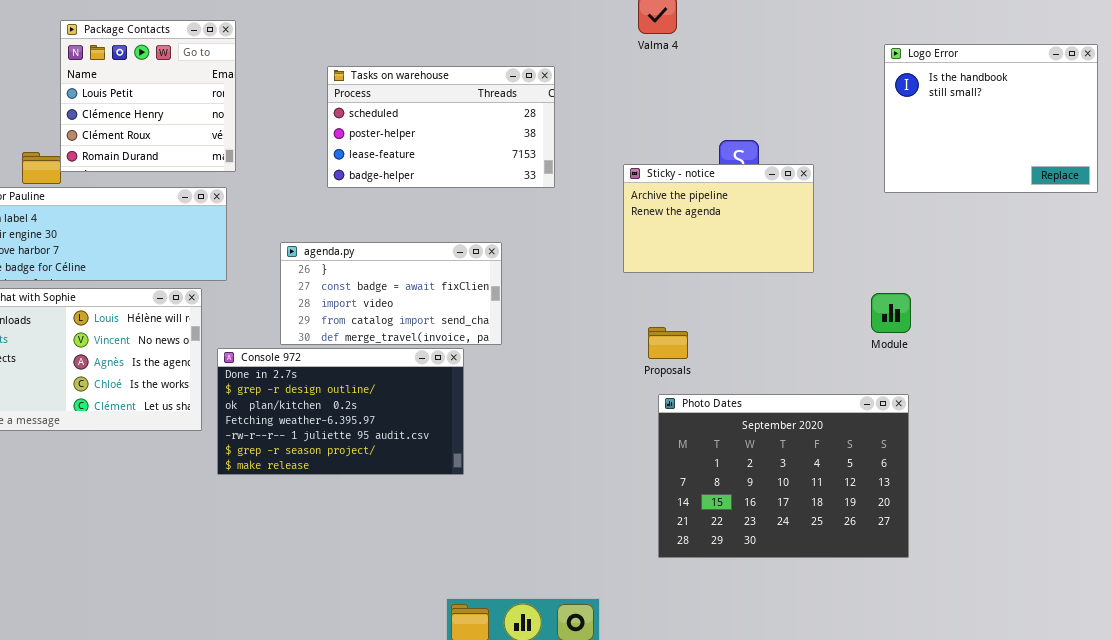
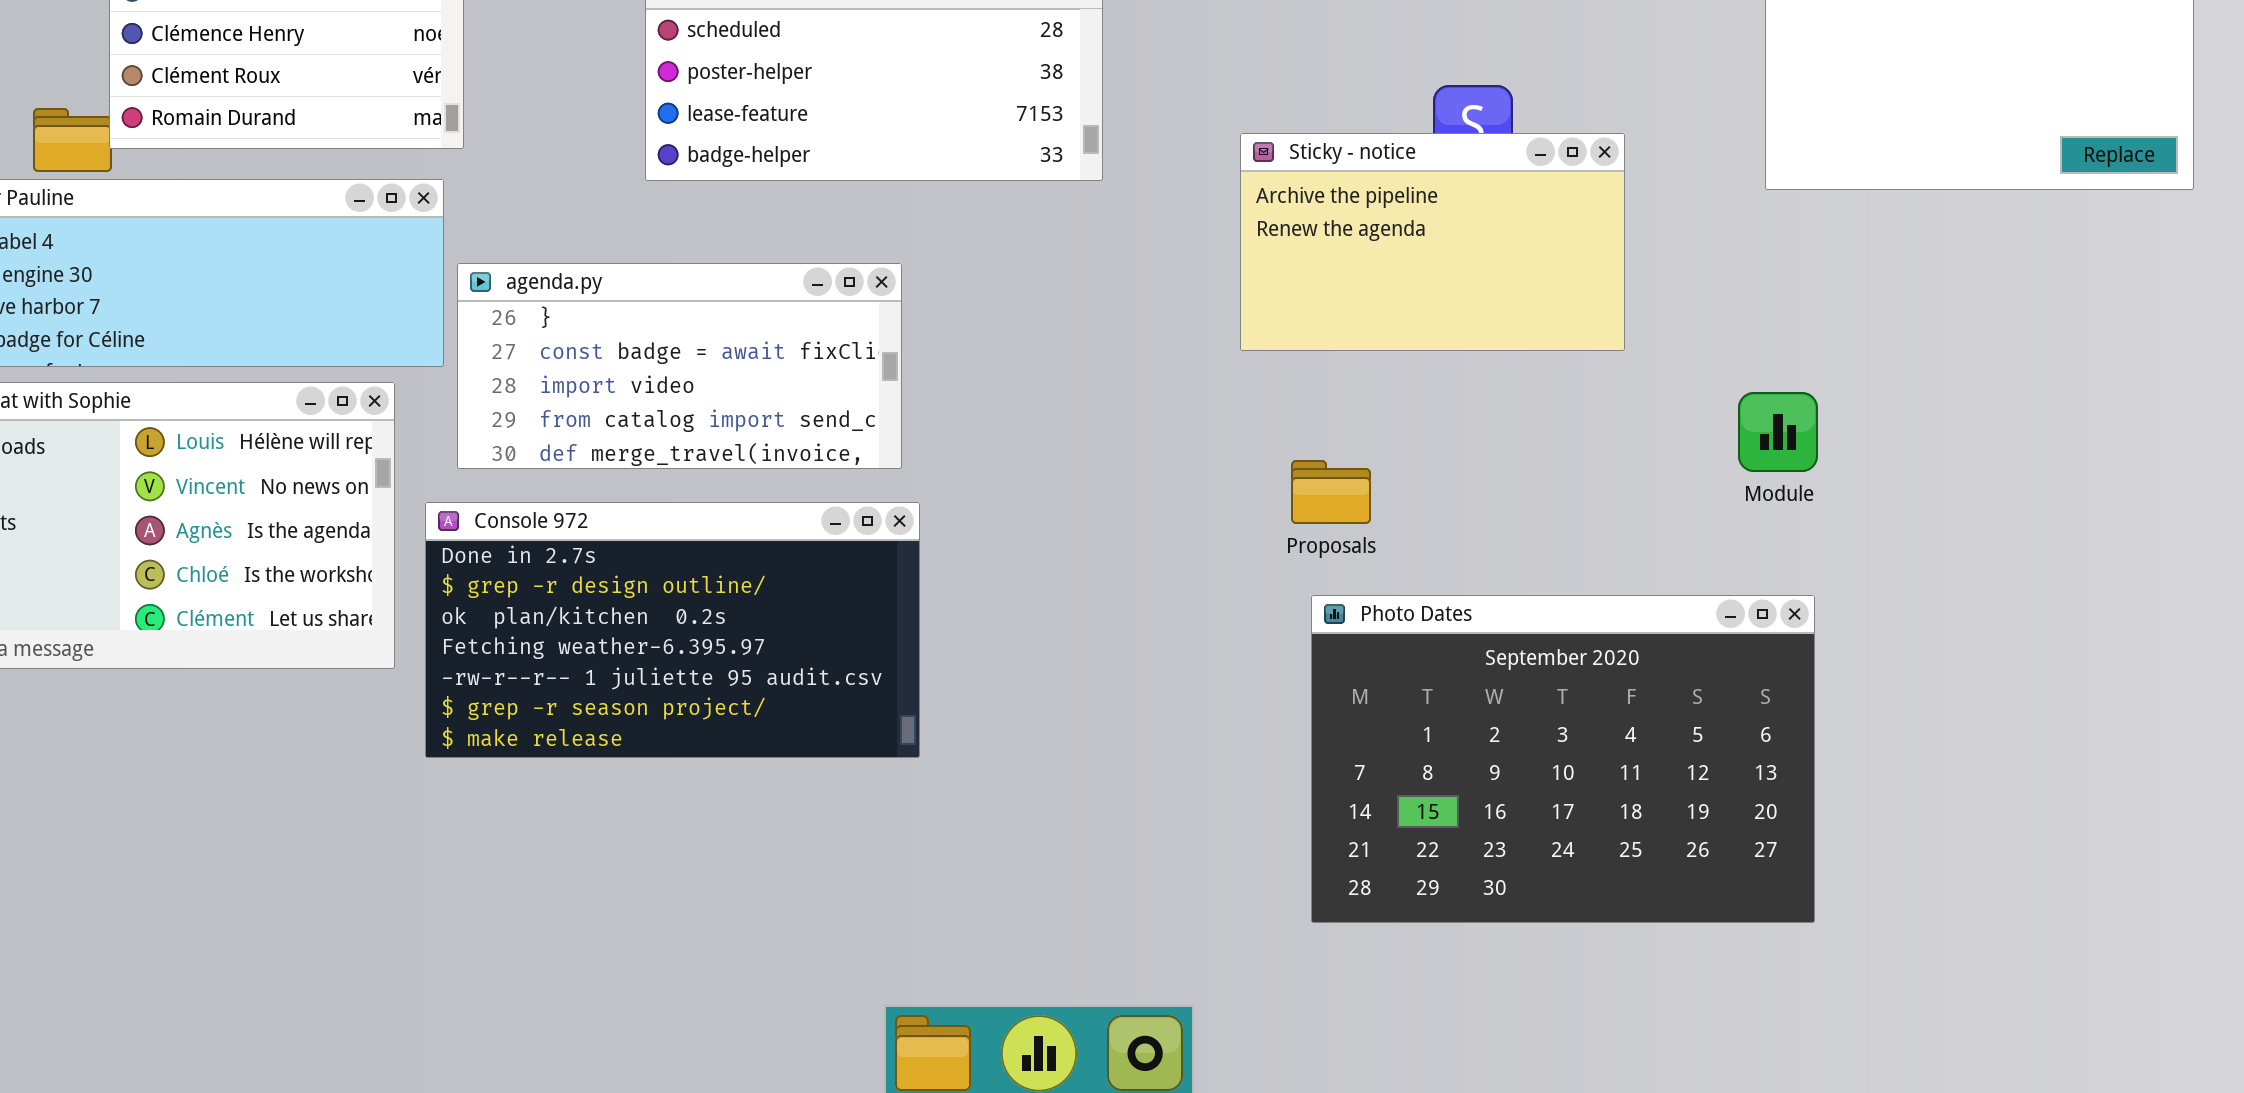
agenda.py: [280,242,502,345] -> [457,263,902,469], moved

